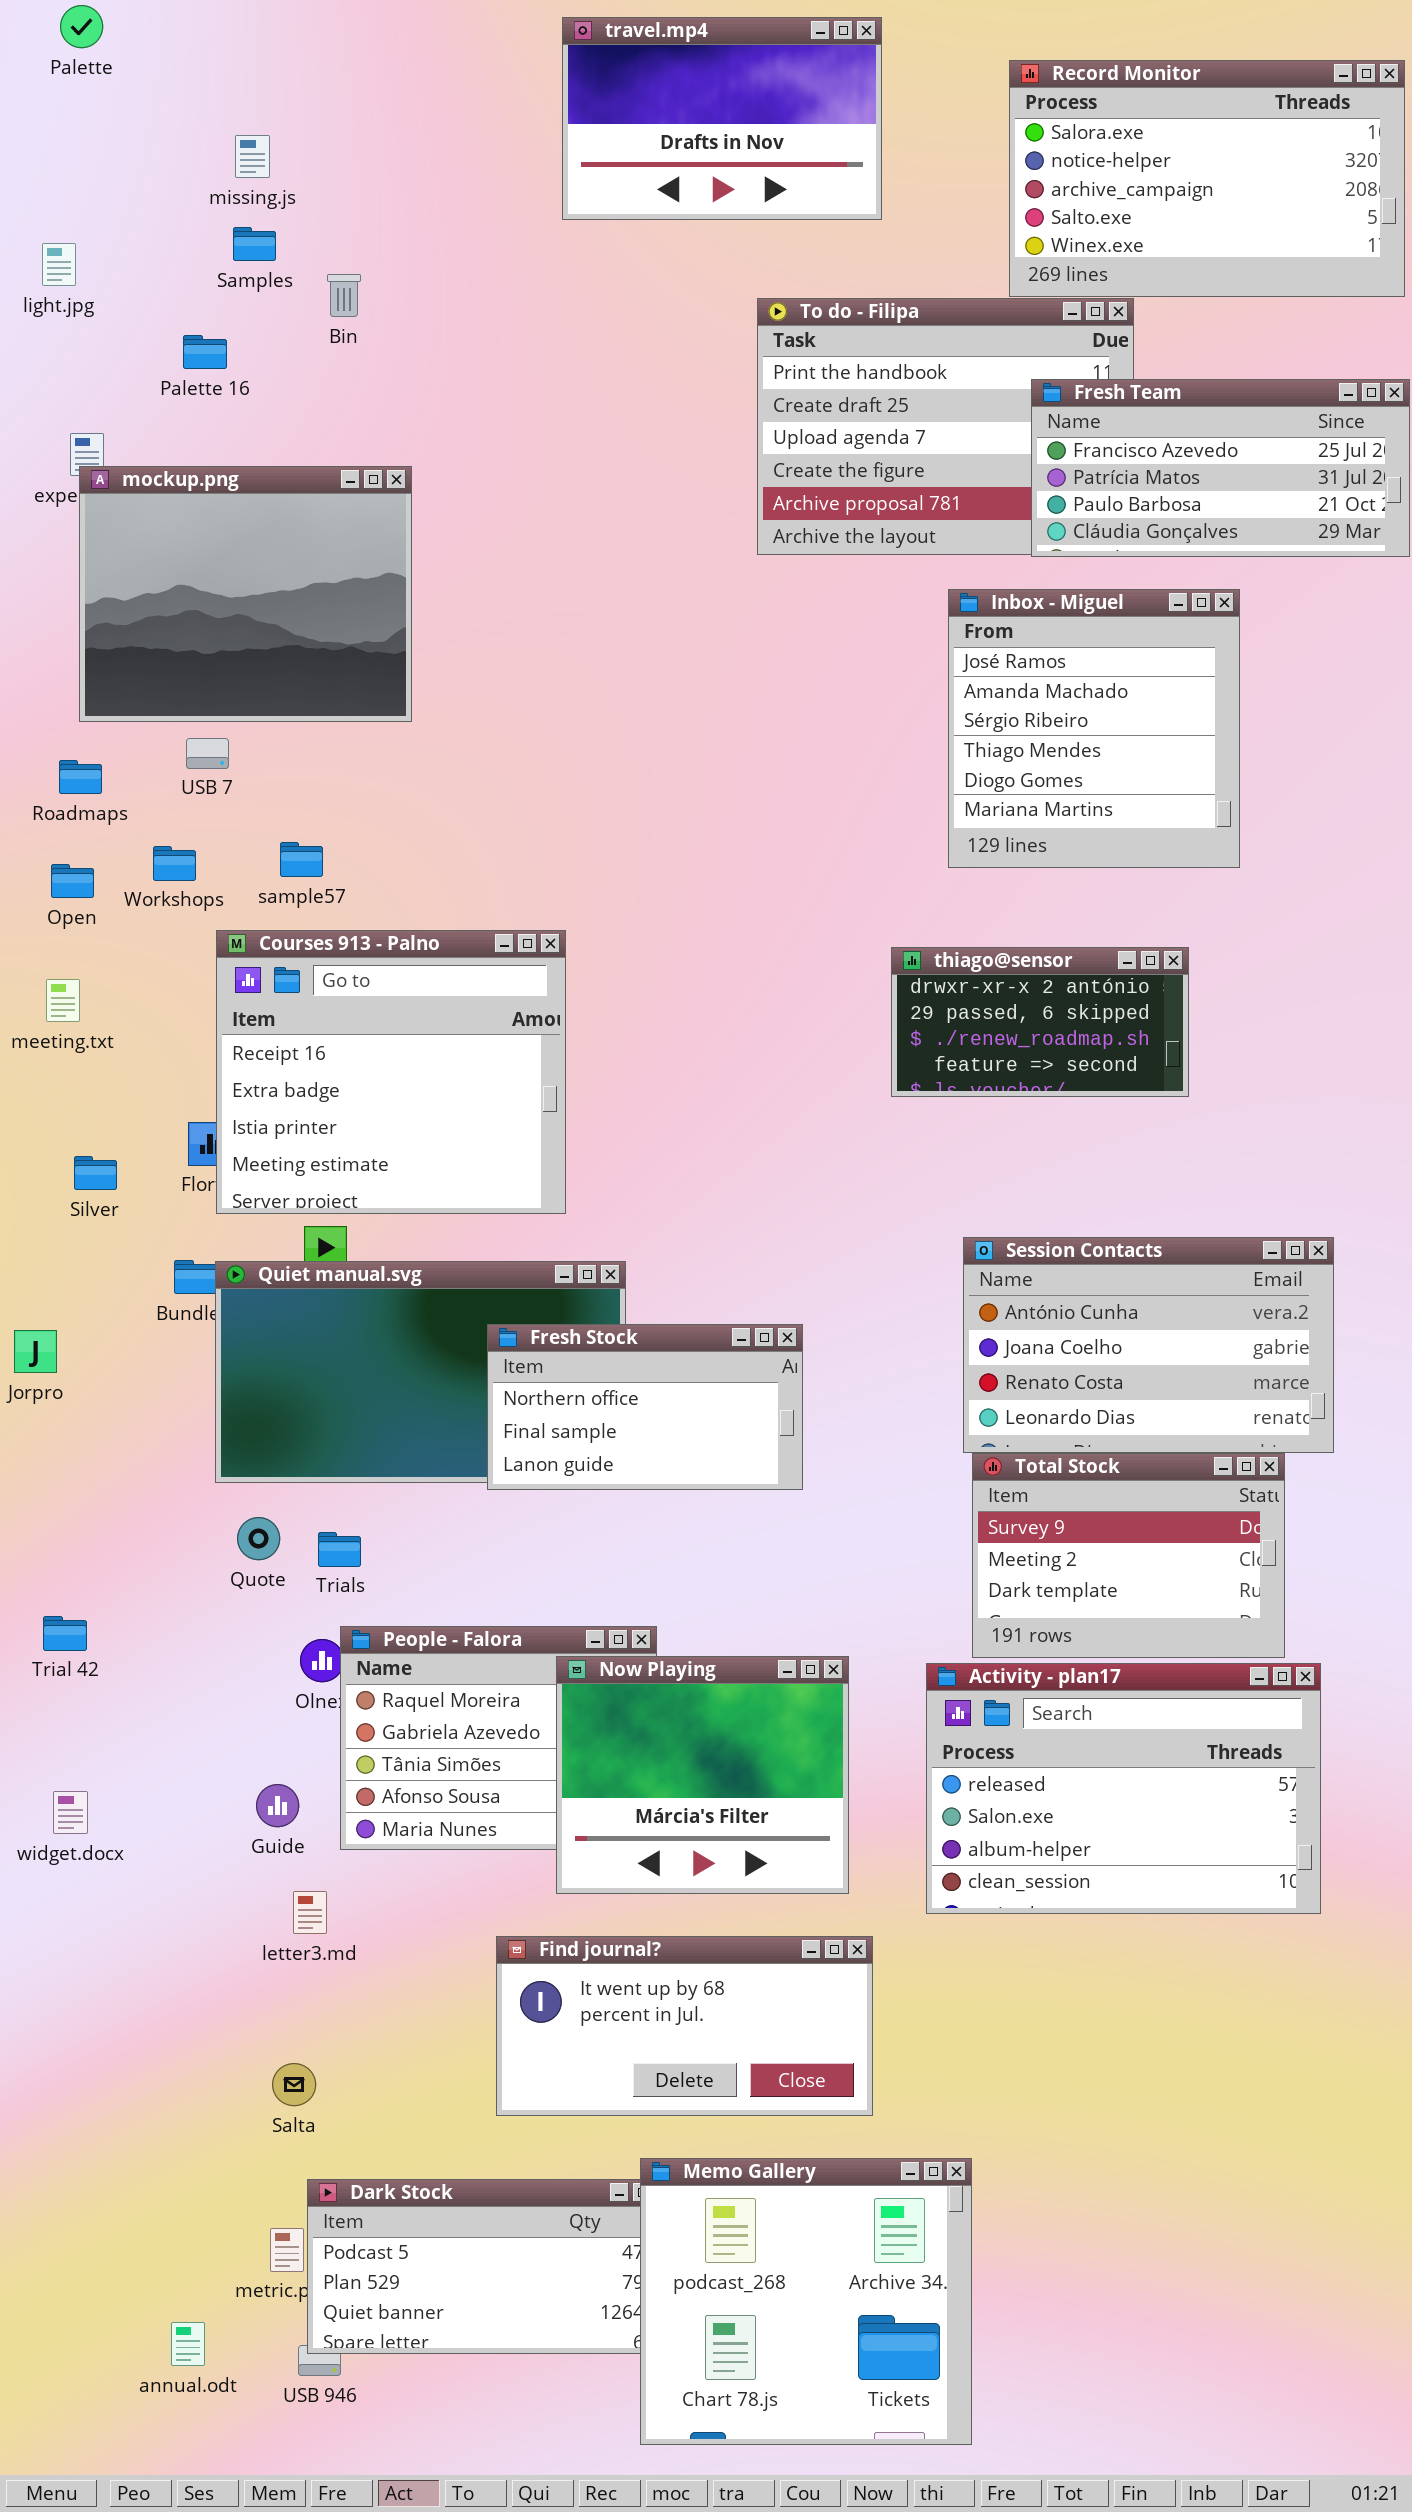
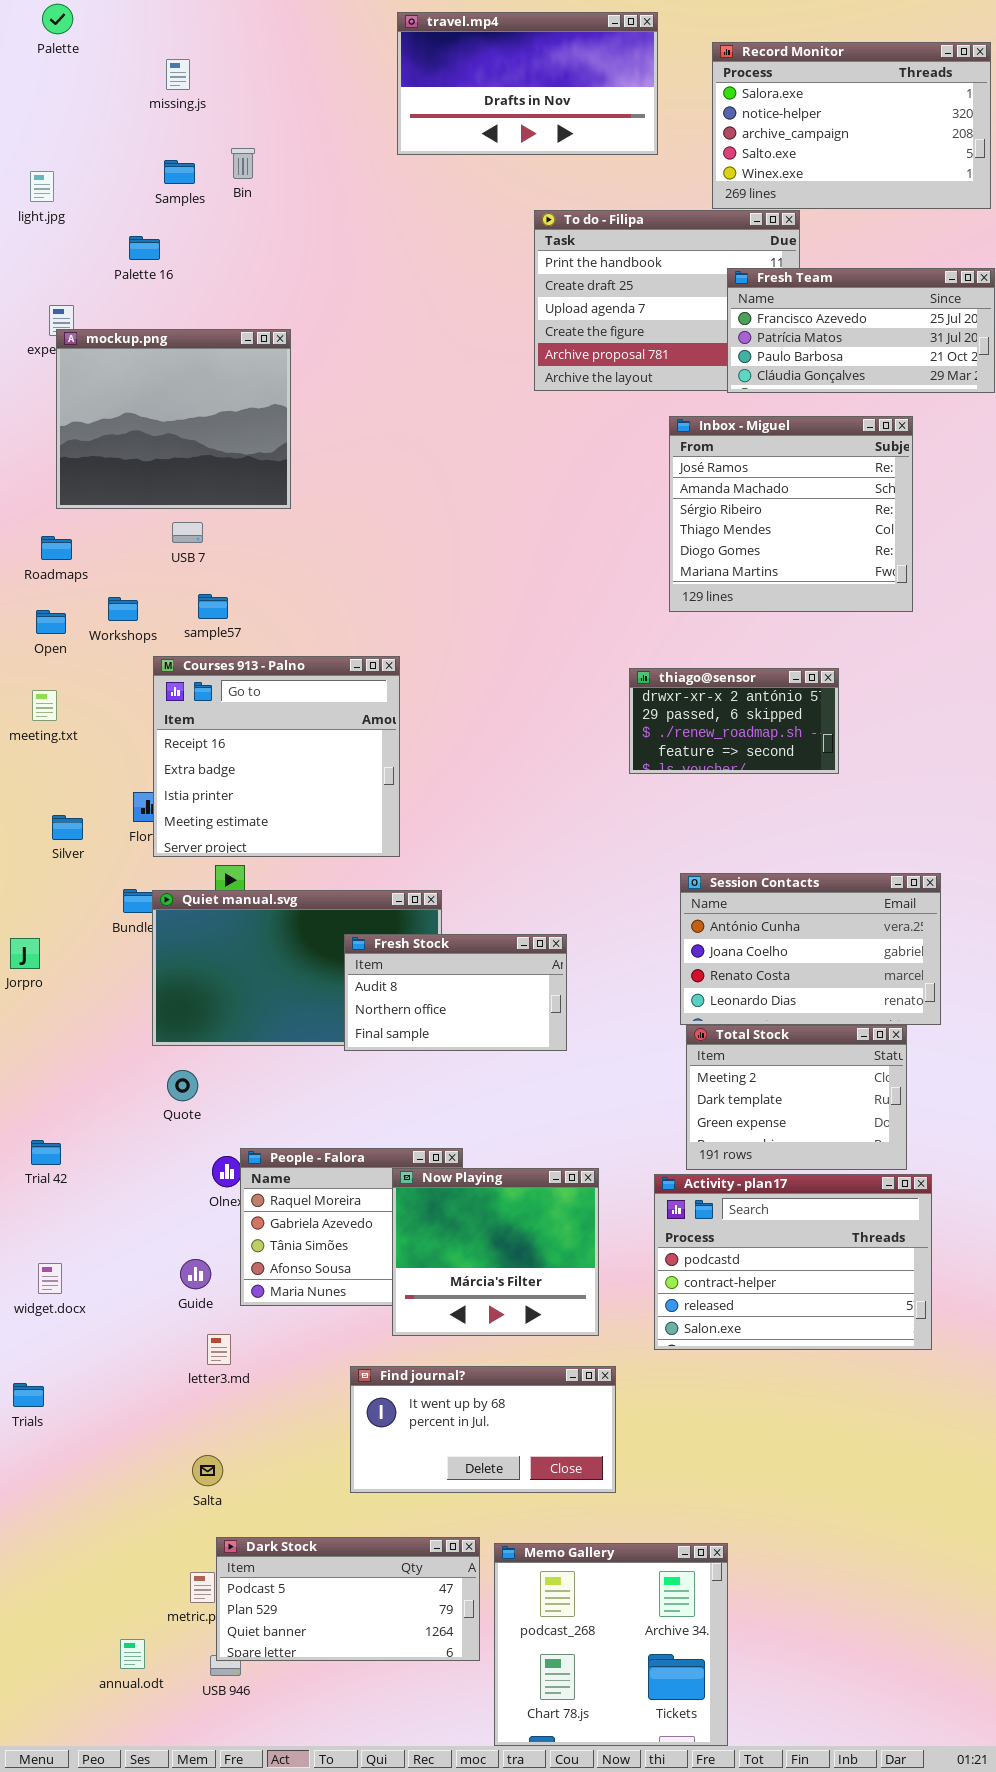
travel.mp4: [562,17,882,220] -> [397,12,658,155], resized
missing.js: [235,135,270,178] -> [166,59,190,90], moved
Bin: [327,274,361,317] -> [231,148,255,179], moved
Inbox - Miguel: [948,589,1240,868] -> [669,416,913,612], resized
USB 7: [186,738,229,769] -> [172,522,203,543], moved
Fresh Stock: [487,1324,803,1490] -> [344,934,567,1051], scrolled up 1 row
Total Stock: [972,1453,1285,1658] -> [686,1025,907,1170], scrolled down 1 row
Trials: [318,1532,361,1567] -> [13,1383,44,1407], moved
Activity - plan17: [926,1663,1321,1914] -> [654,1174,932,1350], scrolled up 2 rows
Memo Gallery: [640,2158,972,2445] -> [494,1543,728,1746], moved

